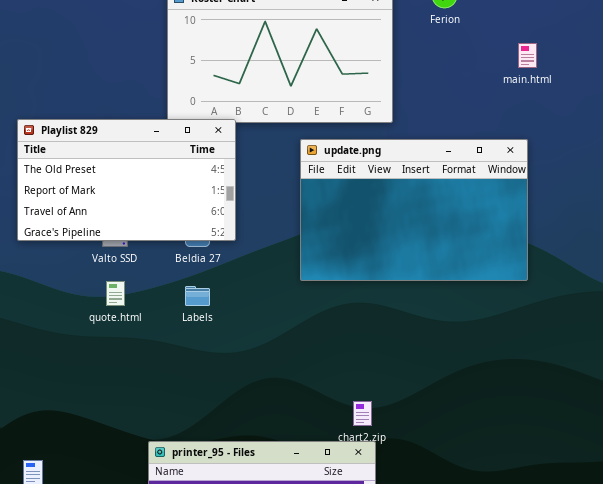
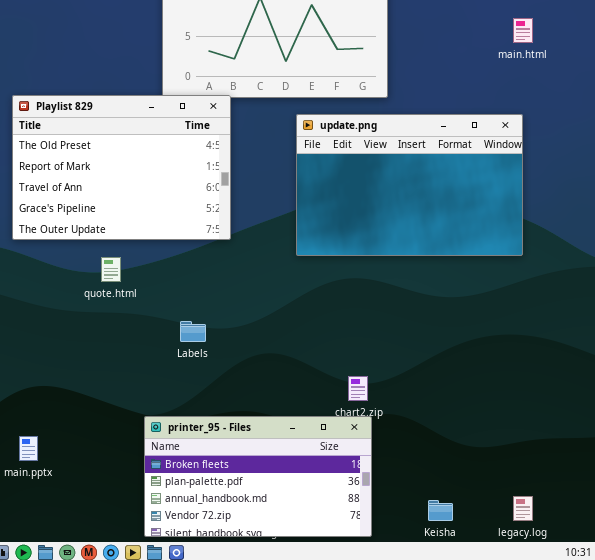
Playlist 829: [17,119,236,241] -> [12,95,231,240], resized
Labels: [185,286,210,306] -> [180,321,206,342], moved

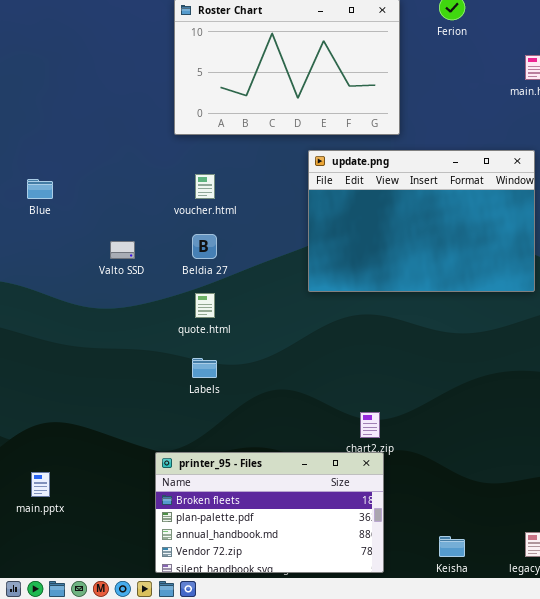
Playlist 829: [12,95,231,240] -> none, closed
quote.html: [101,257,121,282] -> [195,293,215,318], moved

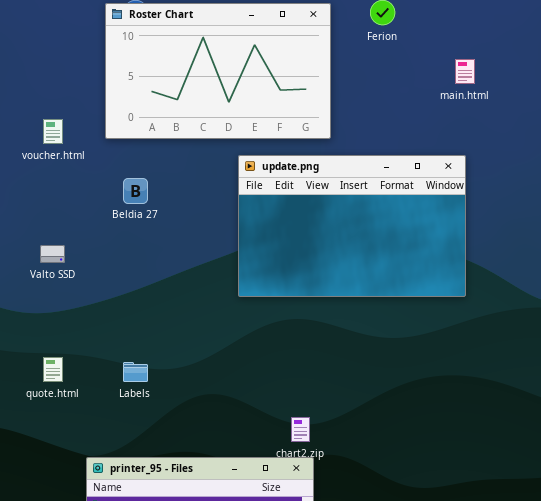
voucher.html: [195,174,215,199] -> [43,119,63,144], moved
Beldia 27: [192,234,217,259] -> [123,178,148,204], moved
quote.html: [195,293,215,318] -> [43,357,63,382], moved

